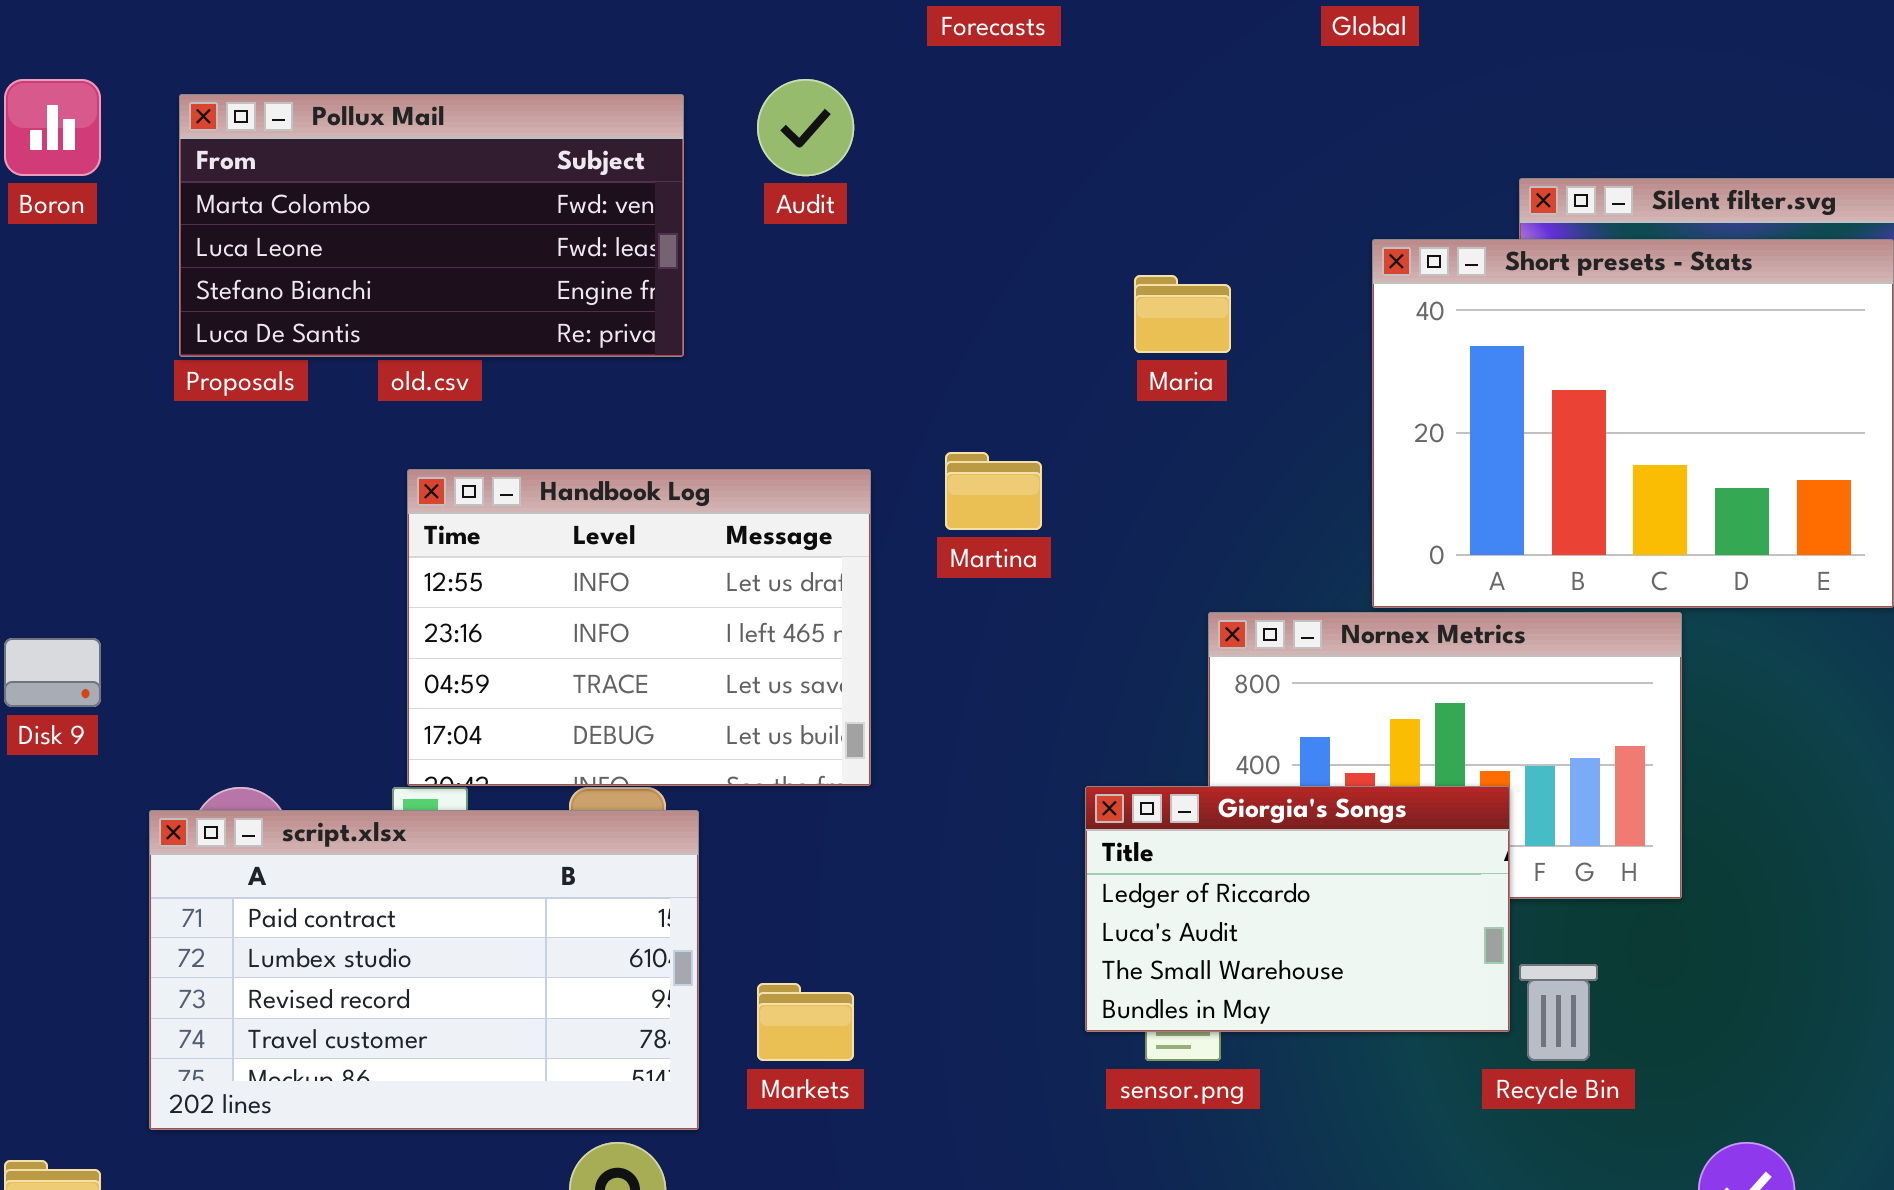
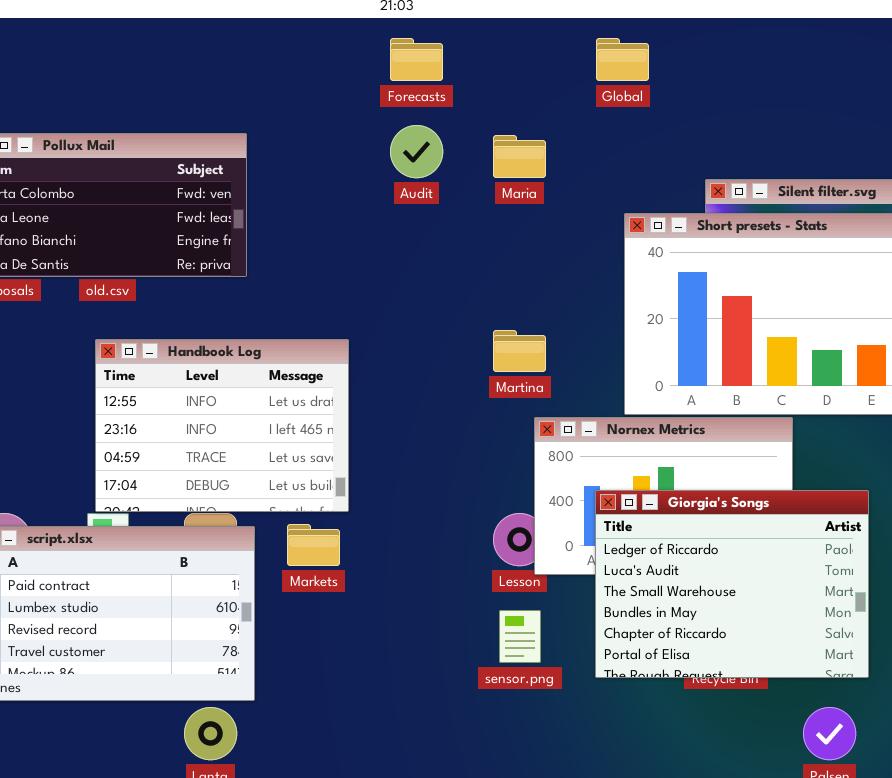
Audit: [757,79,854,176] -> [390,125,443,178], moved
Maria: [1134,275,1231,353] -> [493,135,546,178], moved
Martina: [945,452,1042,530] -> [493,330,546,372], moved
Giorgia's Songs: [1085,786,1510,1032] -> [595,490,869,678], moved, resized
Markets: [757,983,854,1061] -> [287,524,340,566], moved

